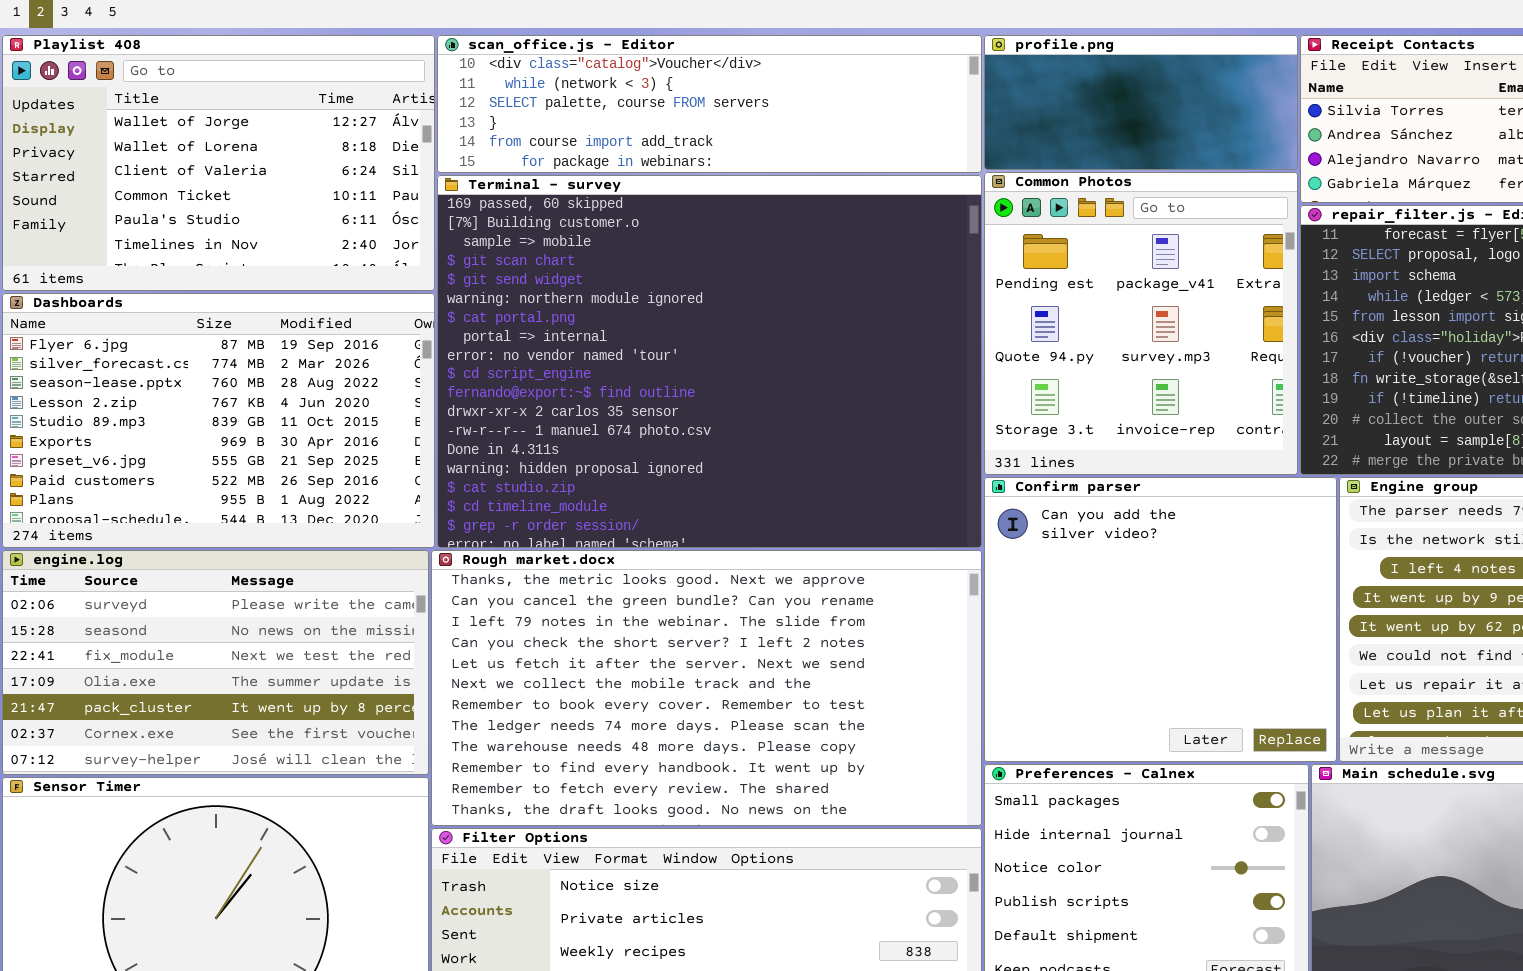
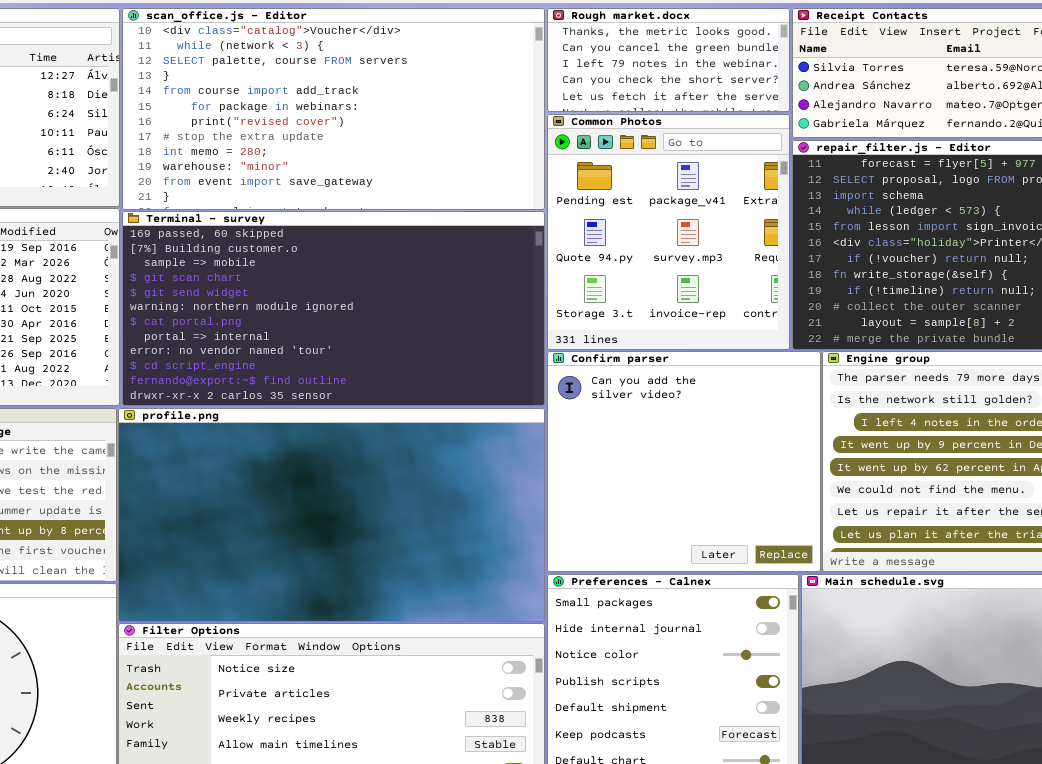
scan_office.js - Editor: [437,35,982,173] -> [122,8,545,210], resized
profile.png: [984,35,1298,170] -> [118,408,545,622], moved, resized
Terminal - survey: [437,175,982,548] -> [122,211,545,406], resized
Rough market.docx: [431,550,982,826] -> [547,8,790,112], moved, resized

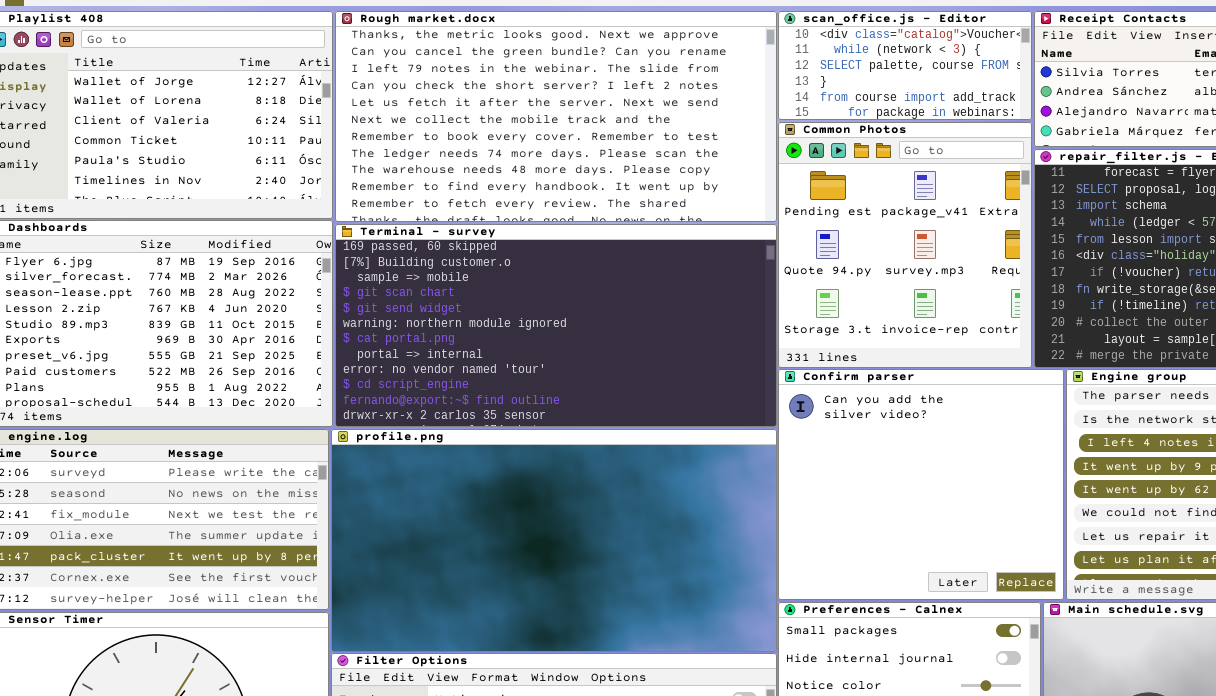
scan_office.js - Editor: [122,8,545,210] -> [778,11,1032,120], moved, resized
Rough market.docx: [547,8,790,112] -> [335,11,777,222], moved, resized

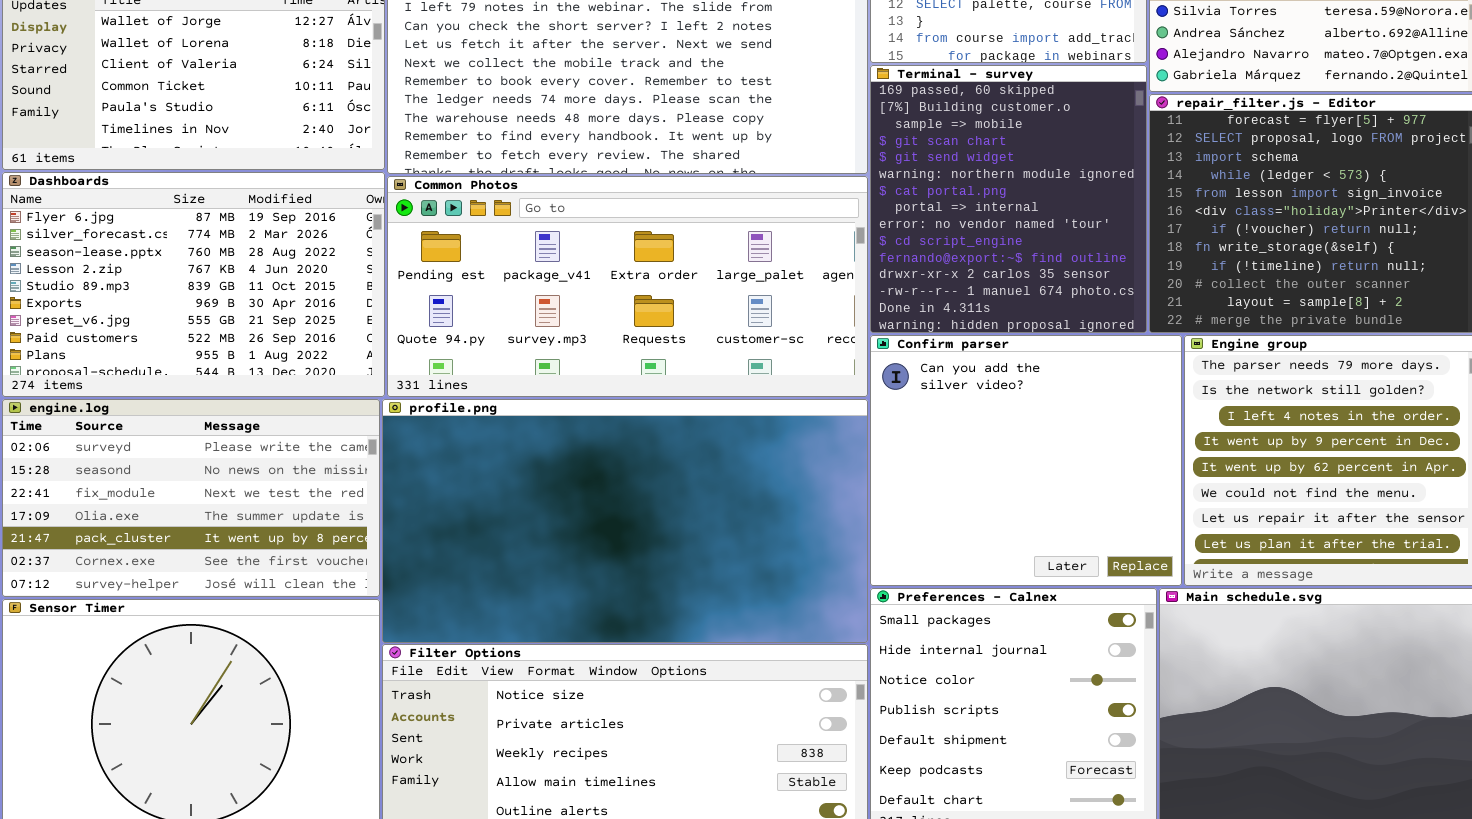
Common Photos: [778,122,1032,368] -> [387,176,868,397], moved, resized
Terminal - survey: [335,224,777,427] -> [870,65,1147,333], moved, resized

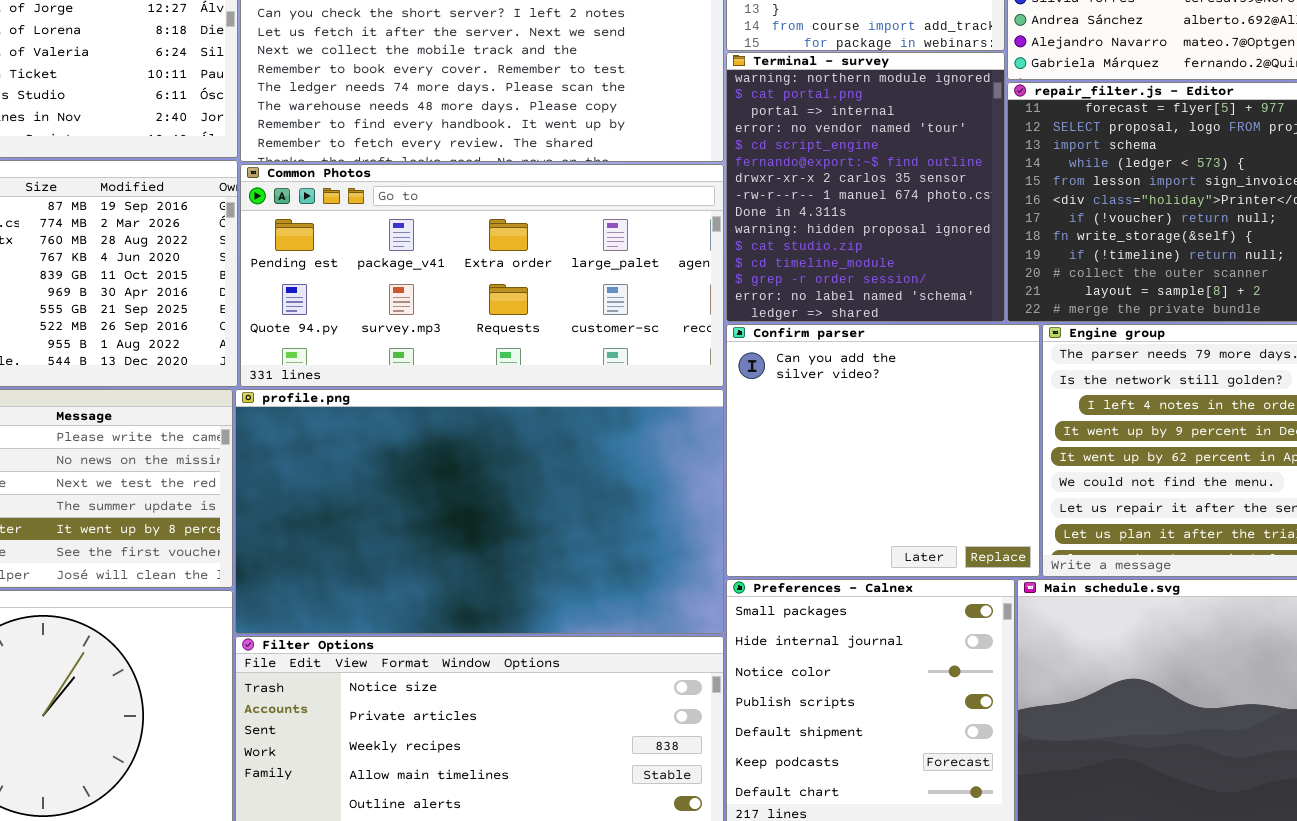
Terminal - survey: [870,65,1147,333] -> [726,52,1005,322], scrolled down 5 rows

